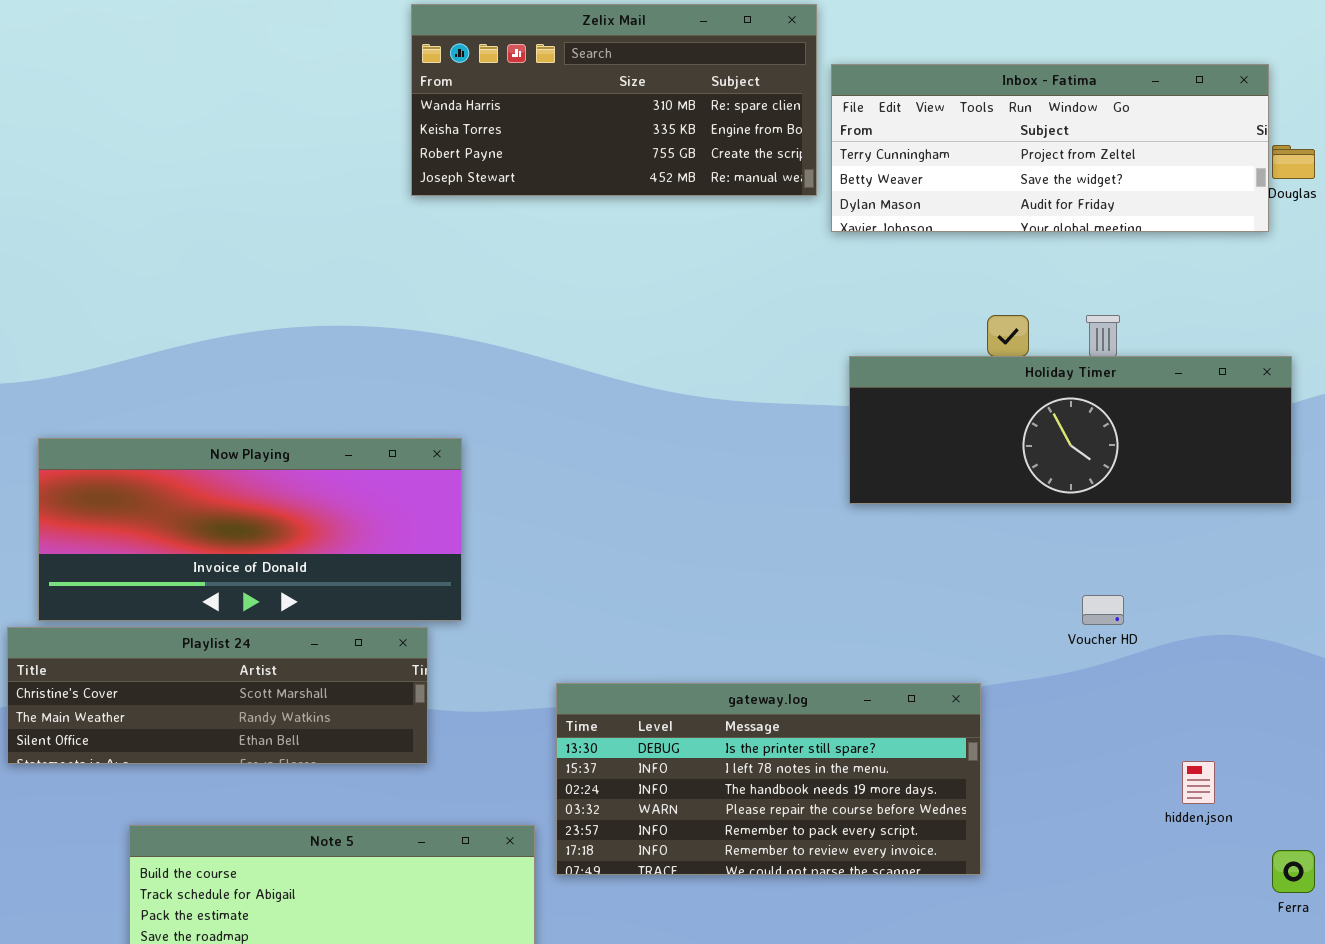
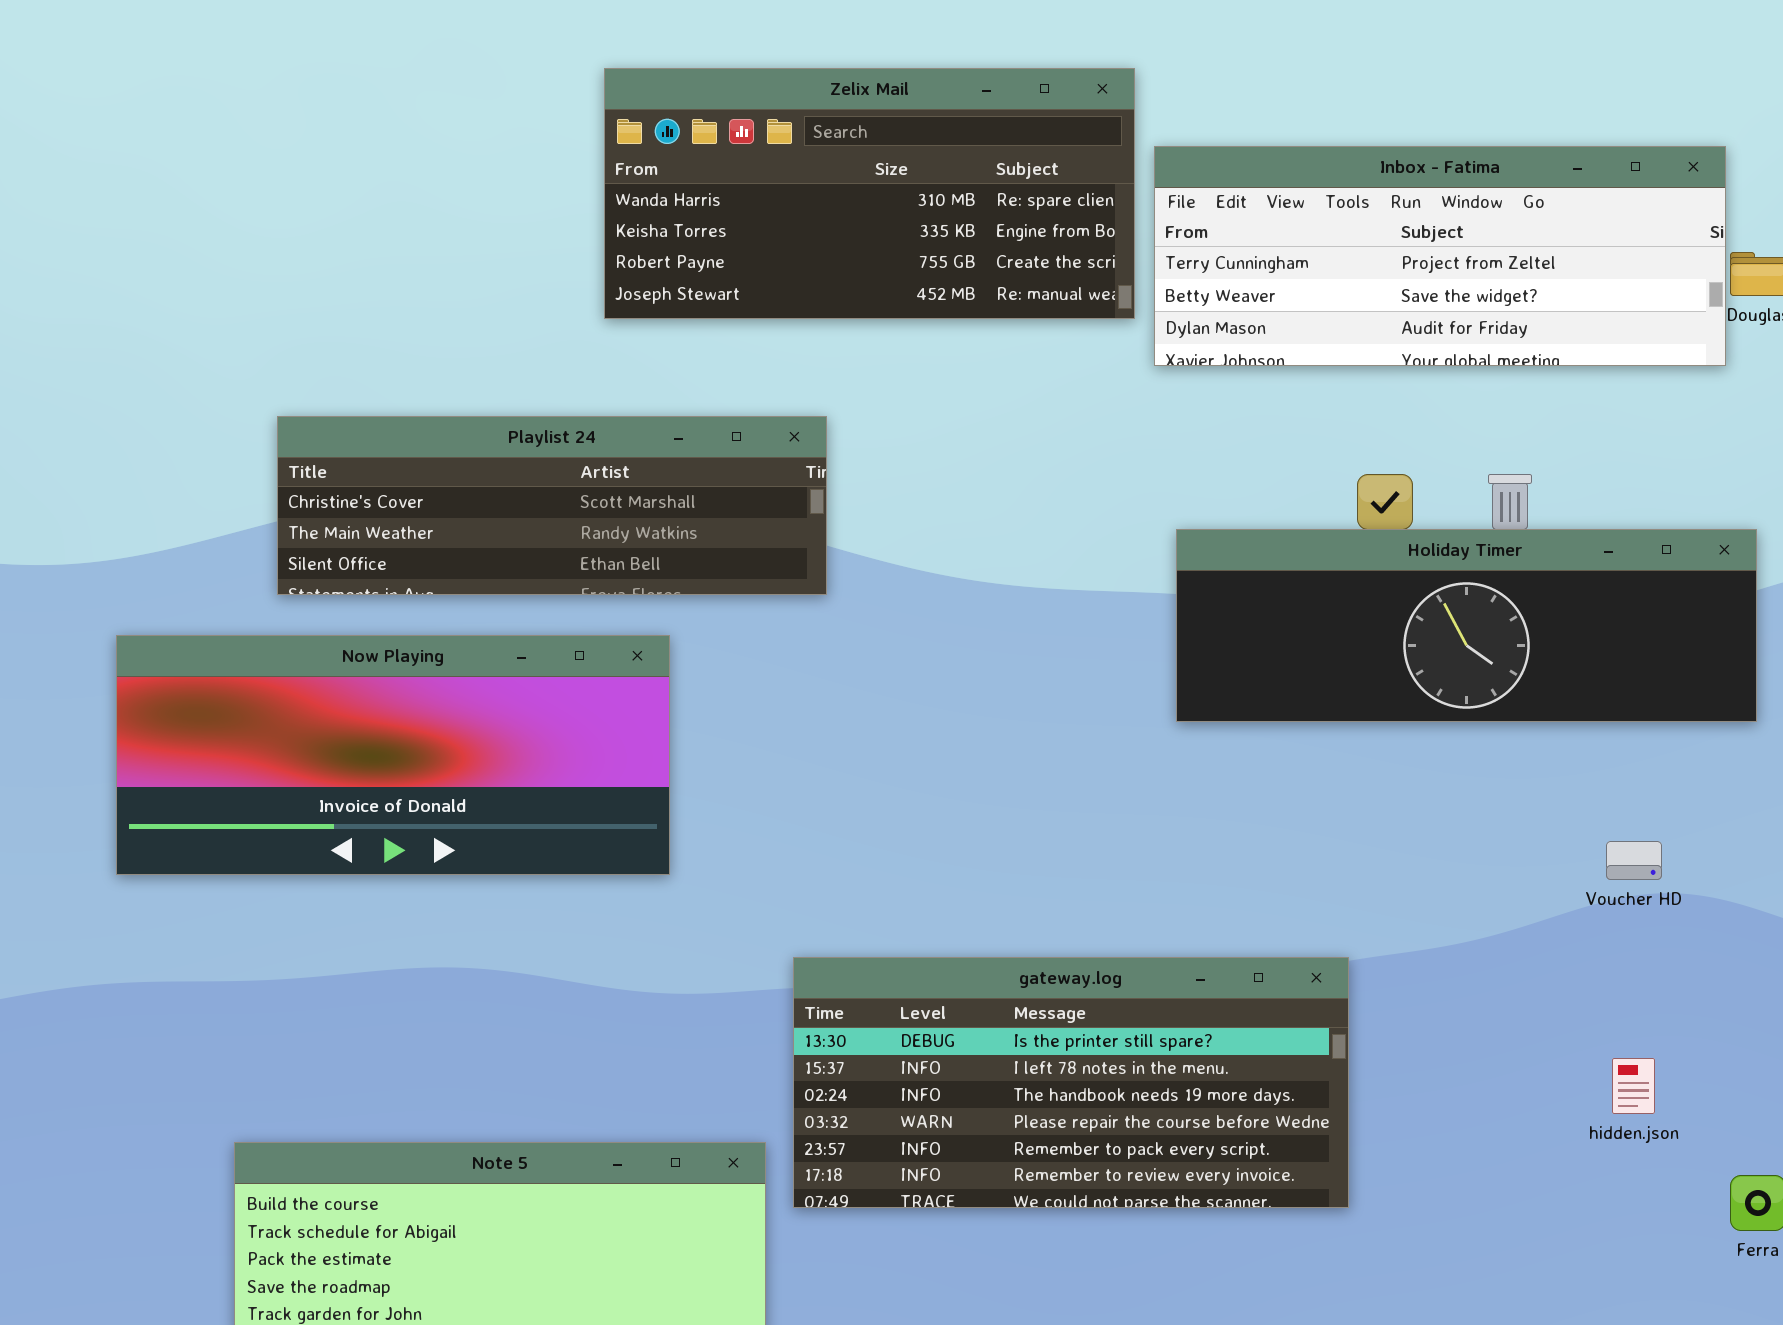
Voucher HD: [1082,595,1124,625] -> [1606,841,1662,880], moved
Playlist 24: [7,627,428,764] -> [277,416,827,595], moved

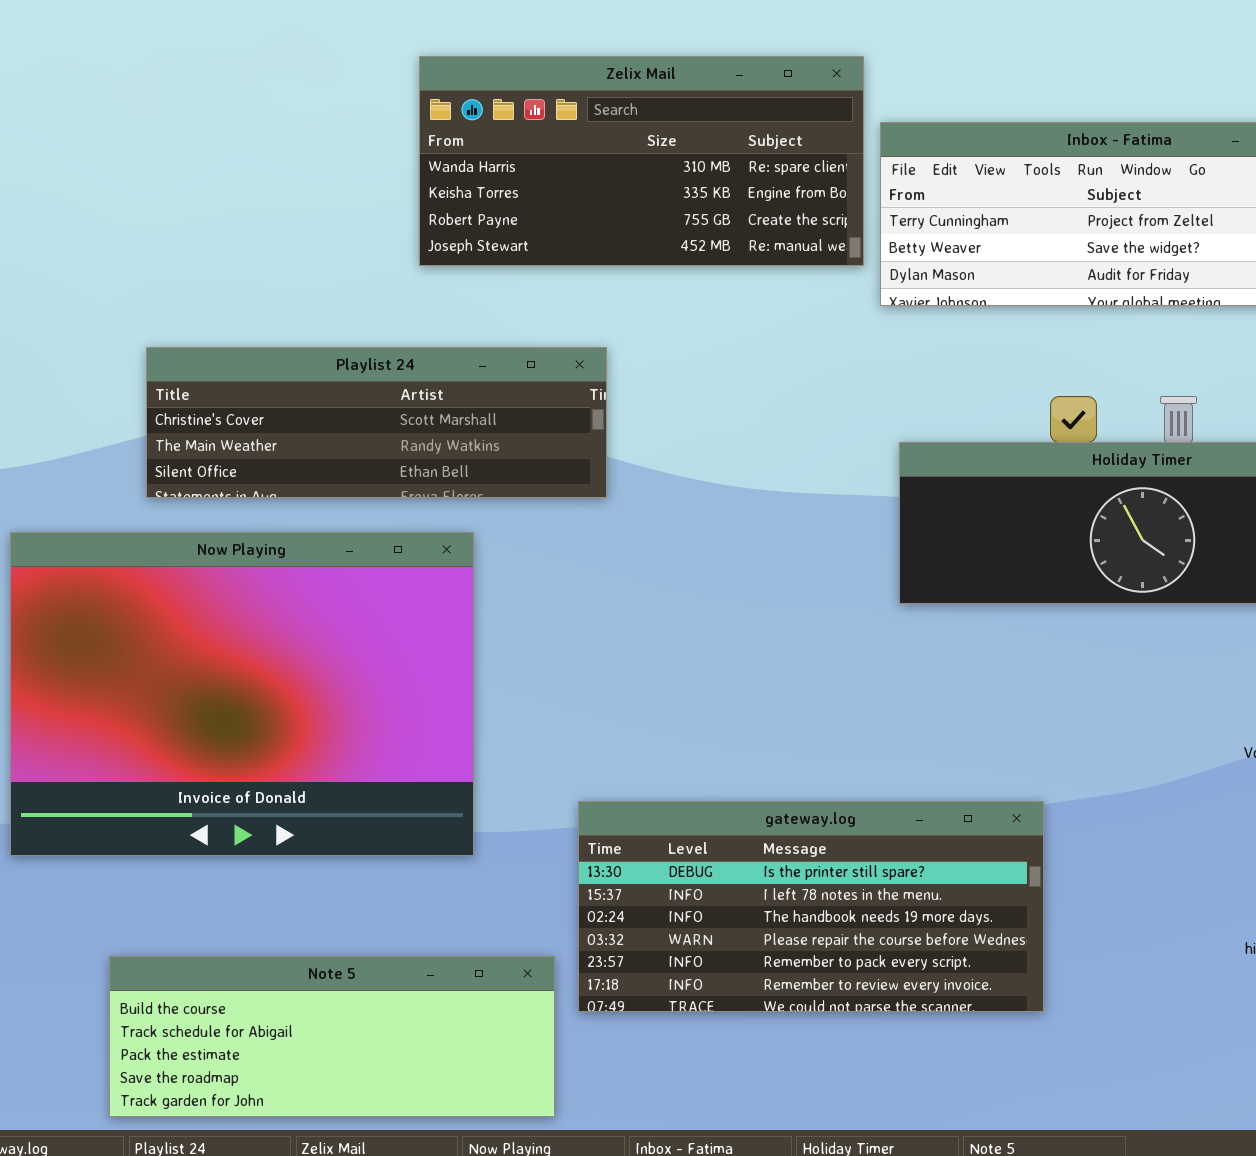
Now Playing: [116,635,670,875] -> [10,532,474,856], resized

